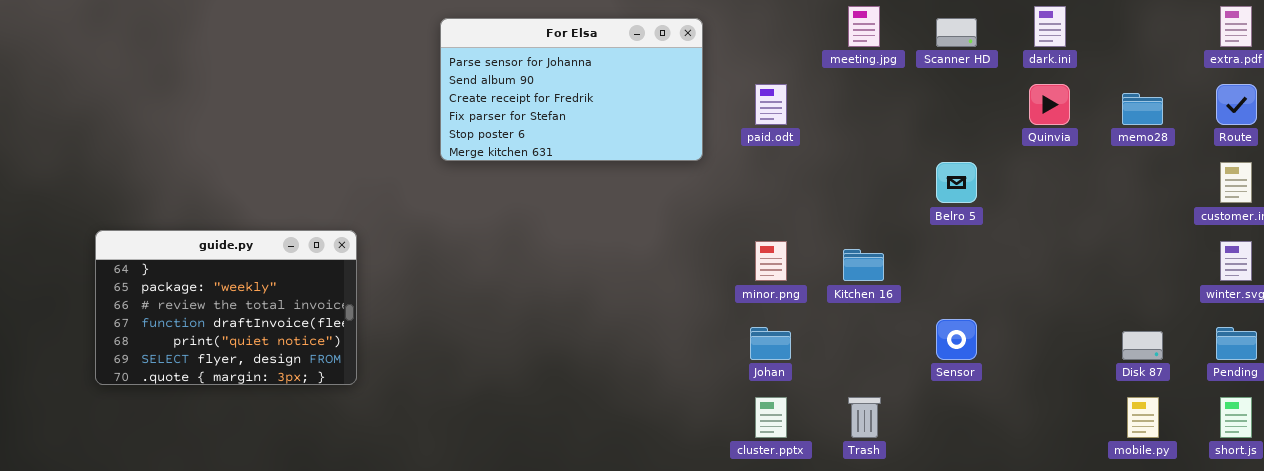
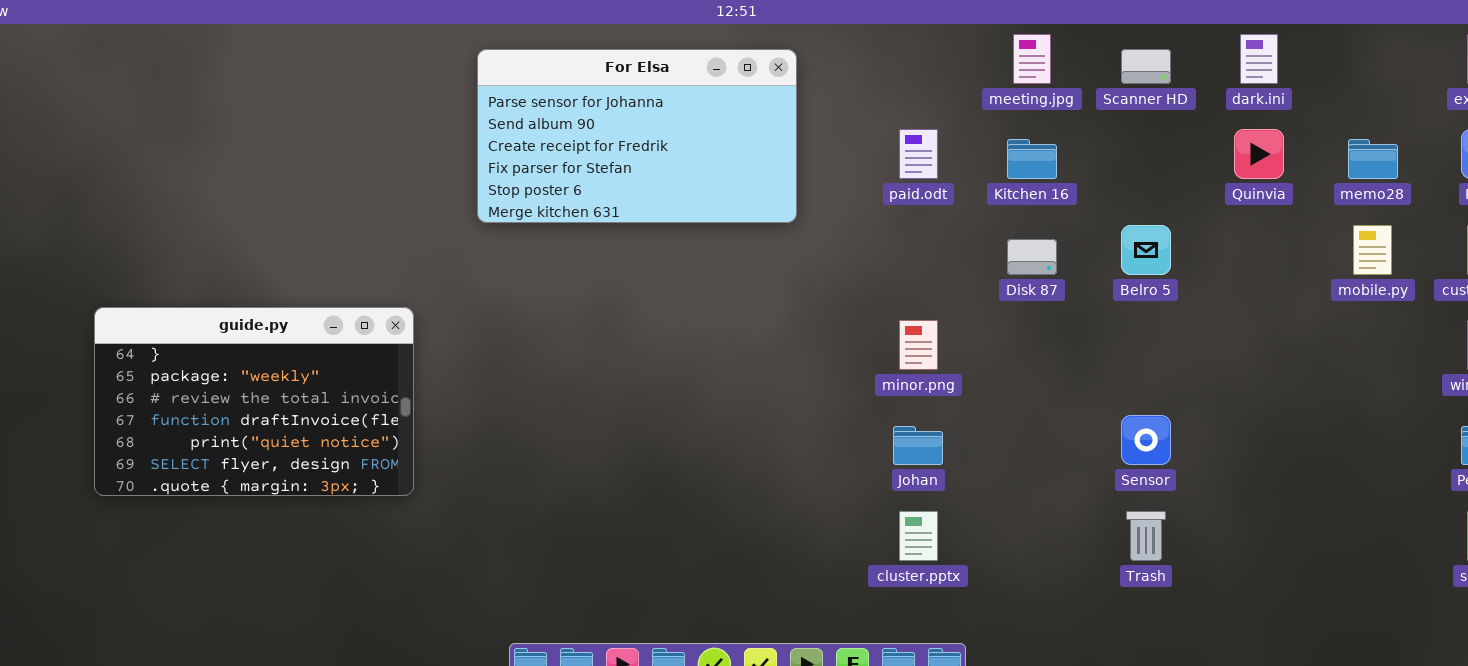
For Elsa: [440,18,703,161] -> [477,49,797,223], moved
Kitchen 16: [843,249,884,281] -> [1007,139,1057,179], moved
Disk 87: [1122,331,1163,360] -> [1007,239,1057,275], moved
Trash: [848,397,881,438] -> [1126,511,1166,561], moved
mobile.py: [1127,397,1159,438] -> [1353,225,1392,275], moved

